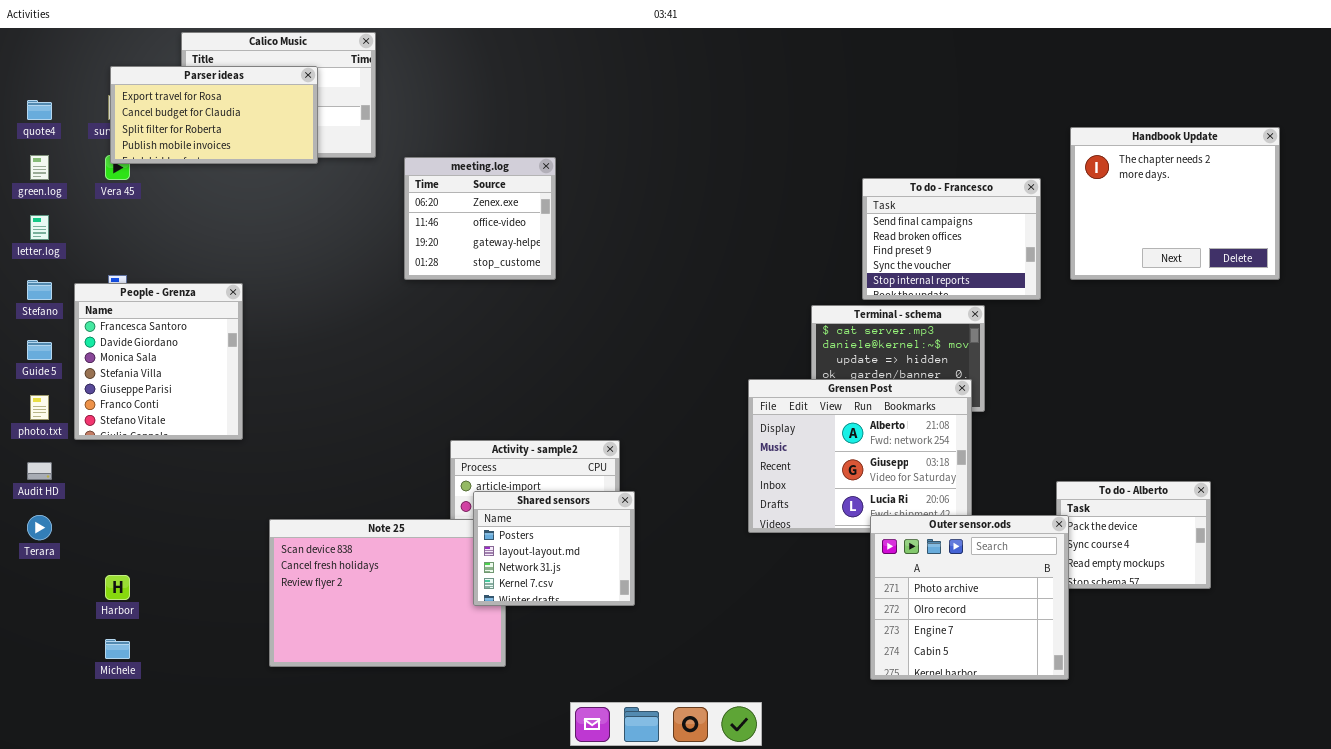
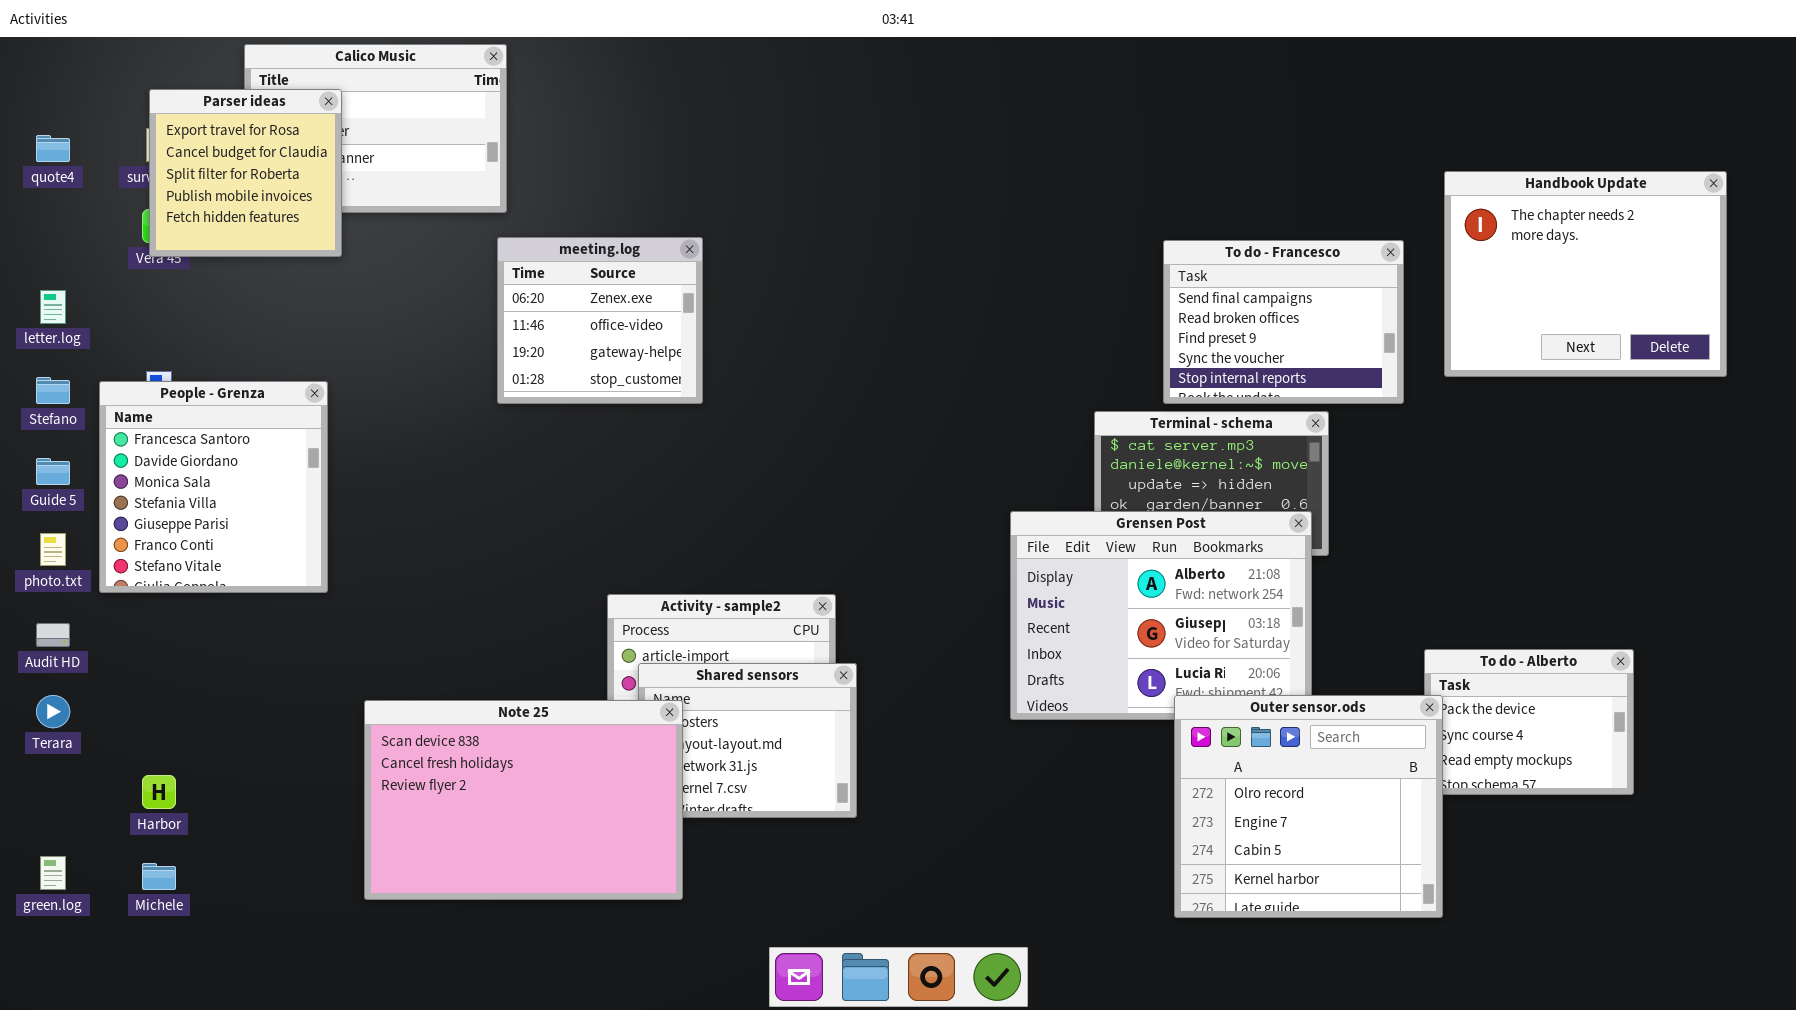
Parser ideas: [110,66,318,164] -> [149,89,342,257], resized
green.log: [30,155,49,180] -> [40,856,66,890], moved
meeting.log: [404,157,556,280] -> [497,237,703,404], moved
Outer sensor.ods: [870,515,1069,680] -> [1174,695,1443,918], scrolled down 1 row
Note 25: [269,519,506,667] -> [364,700,683,900], raised

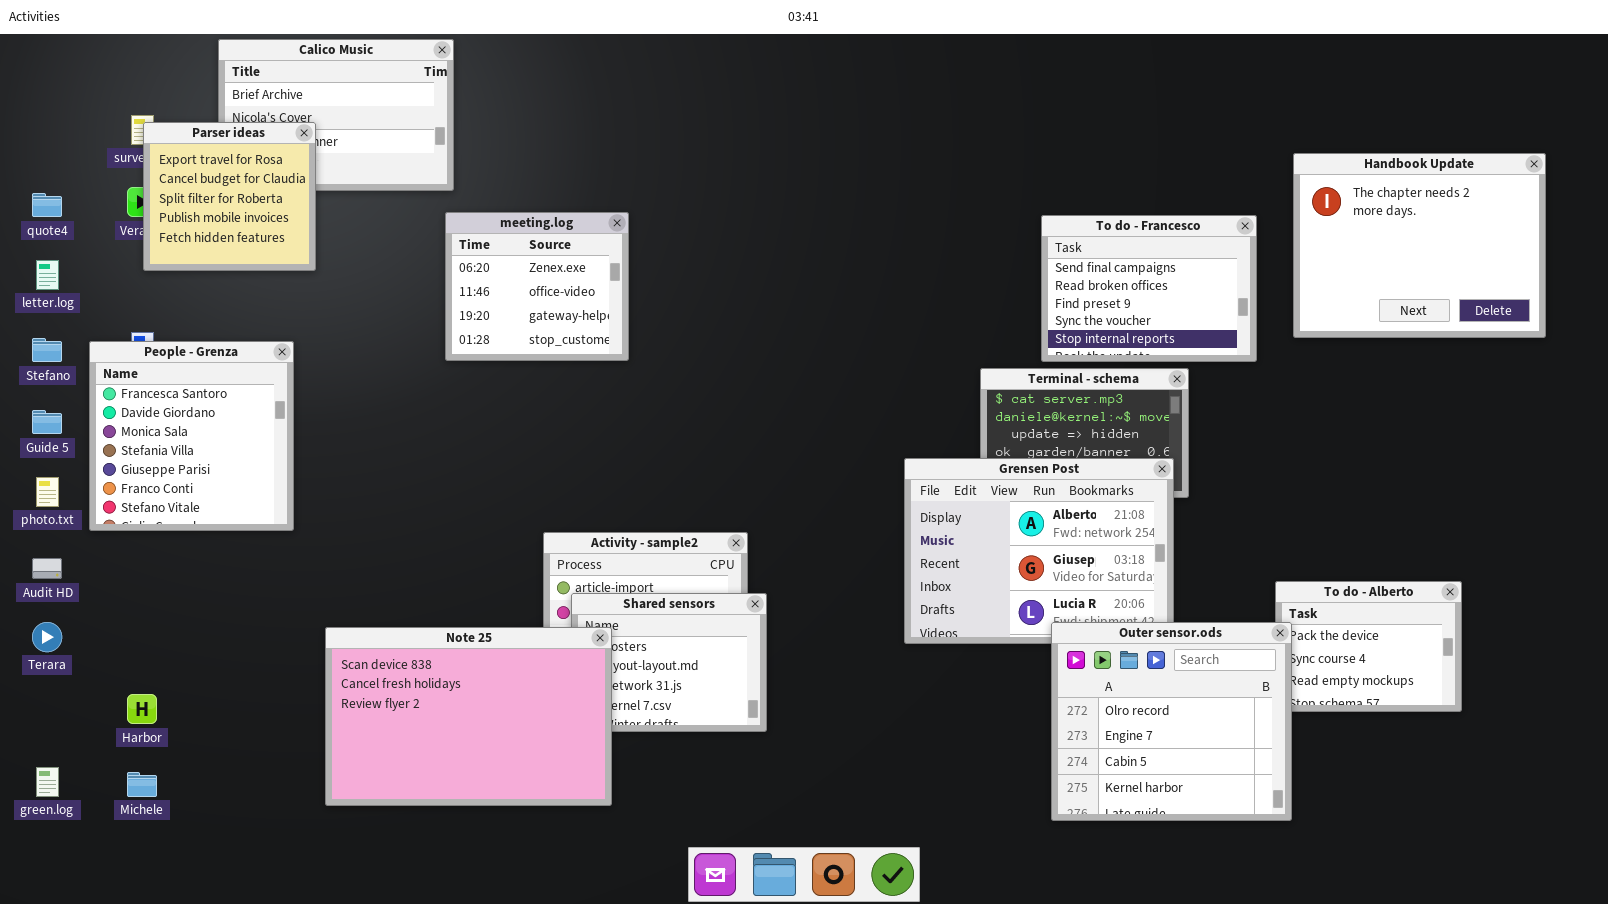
Parser ideas: [149,89,342,257] -> [143,122,316,271], moved
quote4: [36,135,70,162] -> [32,193,62,217], moved

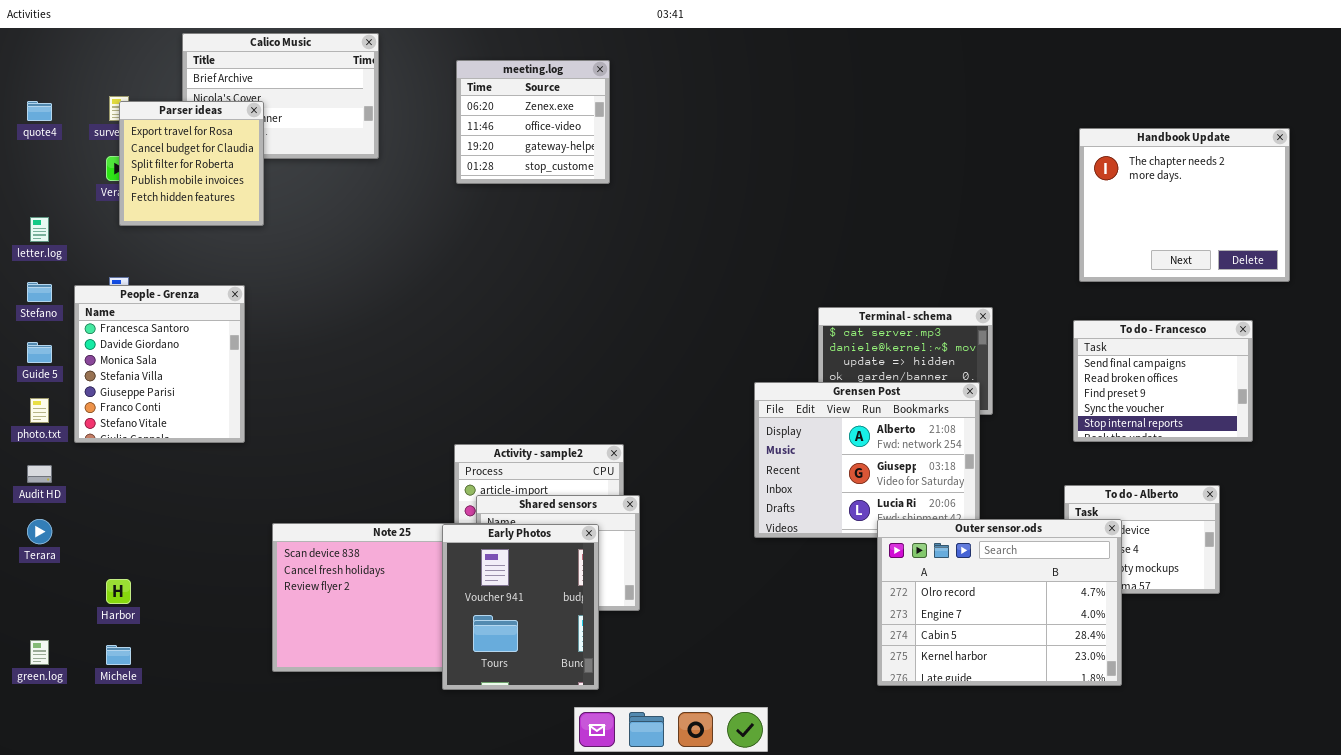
quote4: [32,193,62,217] -> [27,101,52,121], moved
meeting.log: [445,212,629,361] -> [456,60,610,184], moved
To do - Francesco: [1041,215,1257,362] -> [1073,320,1253,442], moved
Outer sensor.ods: [1051,622,1292,821] -> [877,519,1122,686], resized
Early Photos: none -> [442,524,599,690], opened

